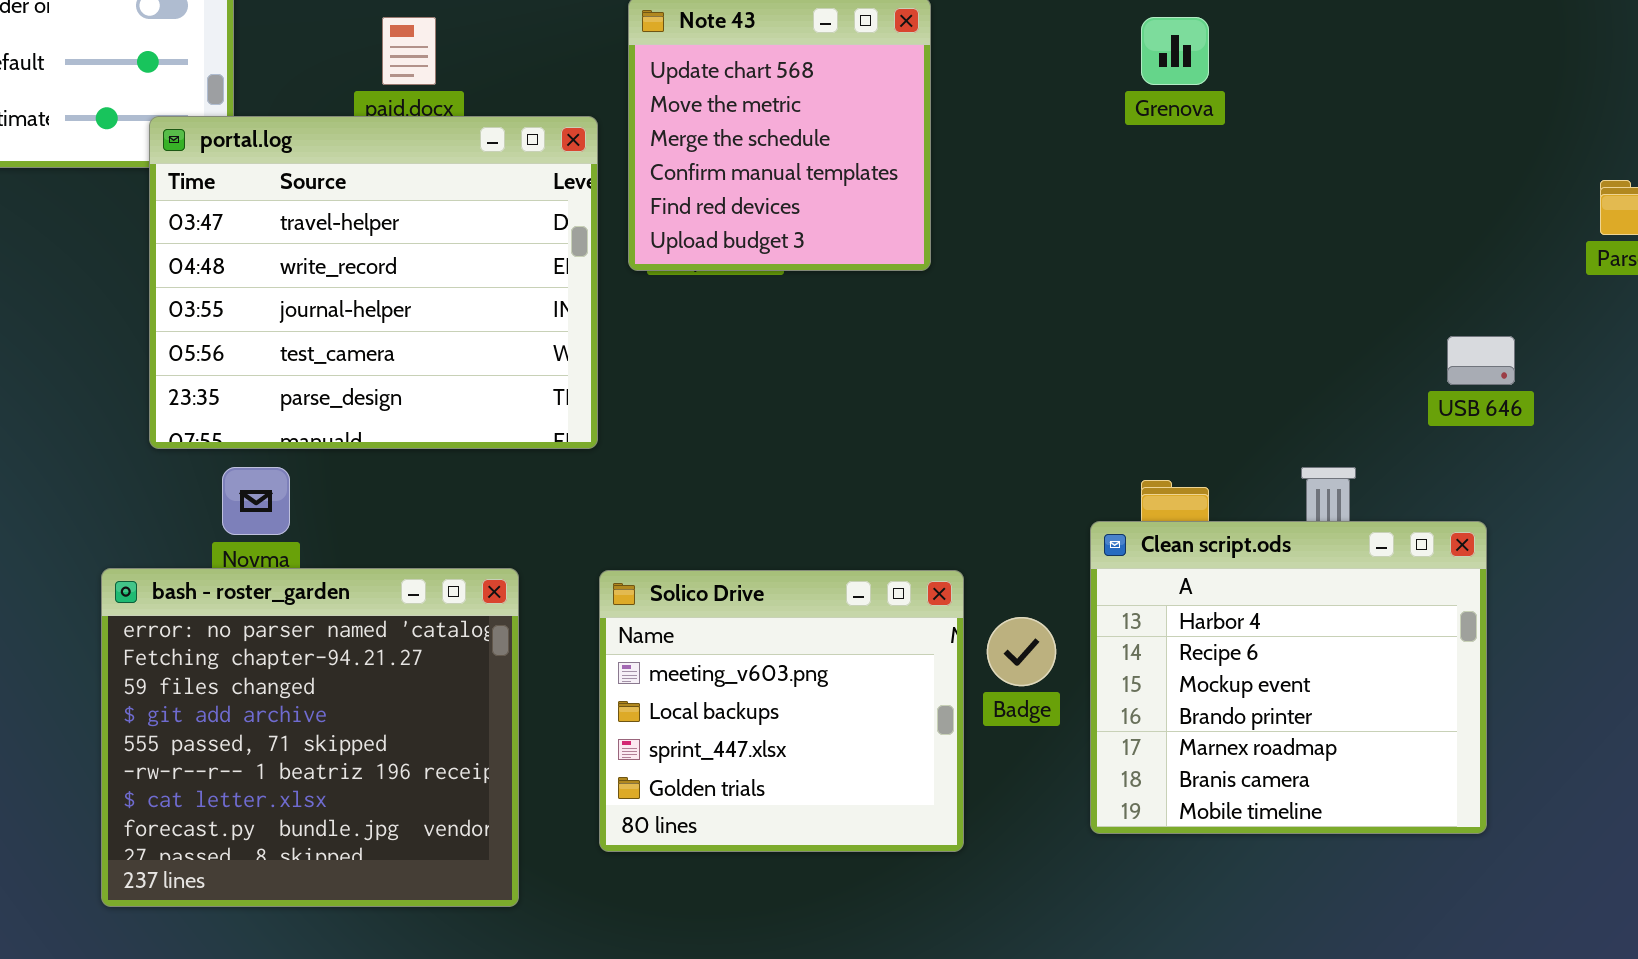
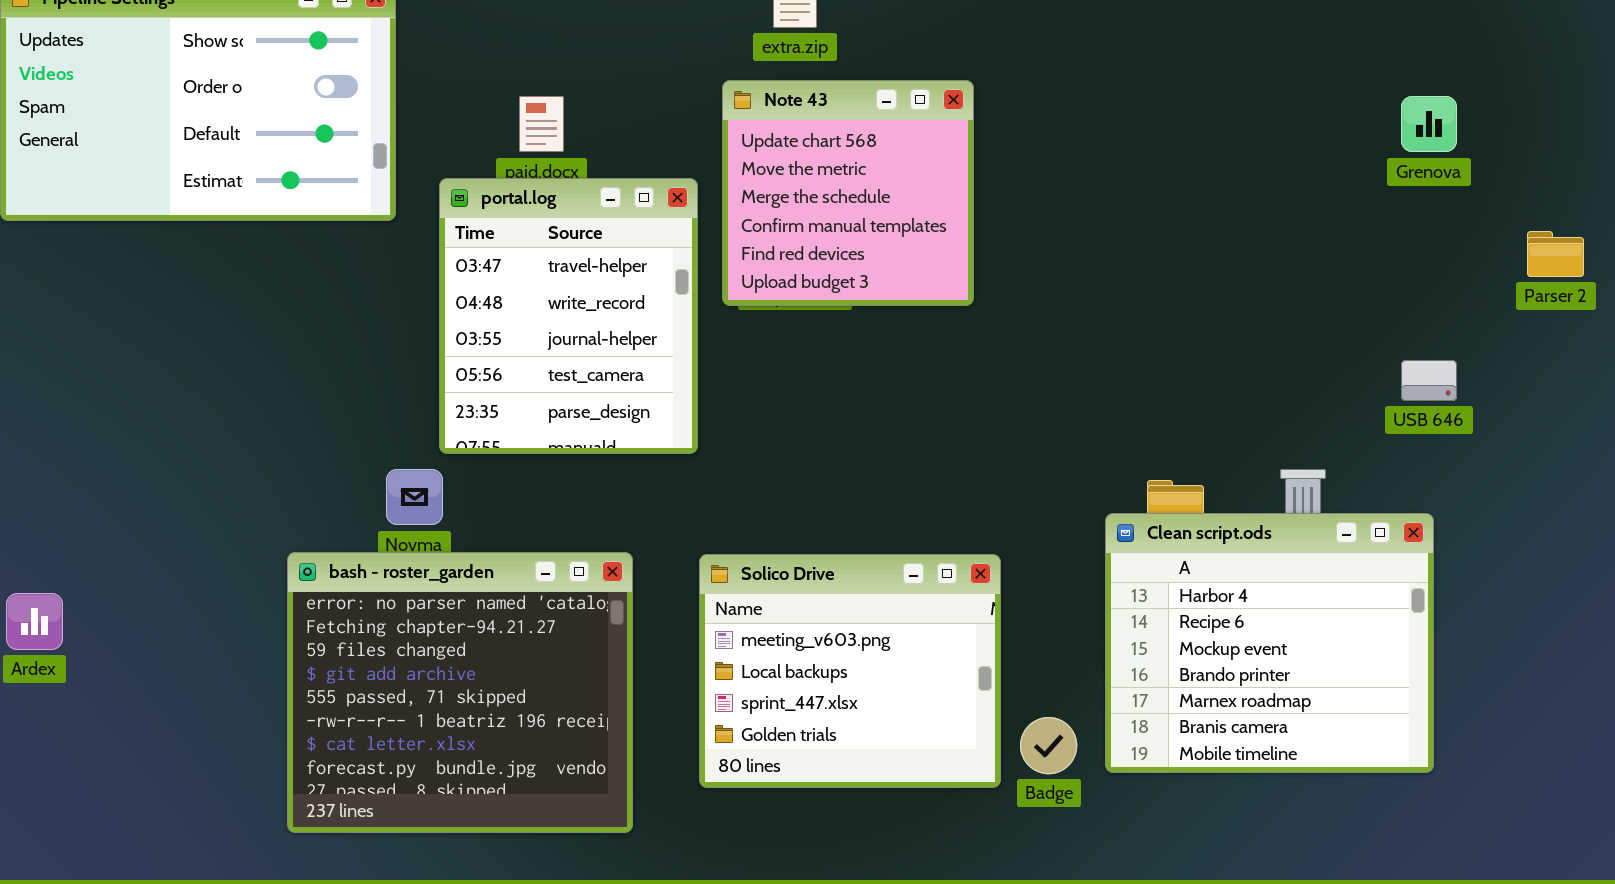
Grenova: [1141,17,1209,85] -> [1401,96,1457,152], moved
portal.log: [149,116,598,449] -> [439,178,698,454], resized
Badge: [987,617,1056,686] -> [1020,717,1077,774], moved

